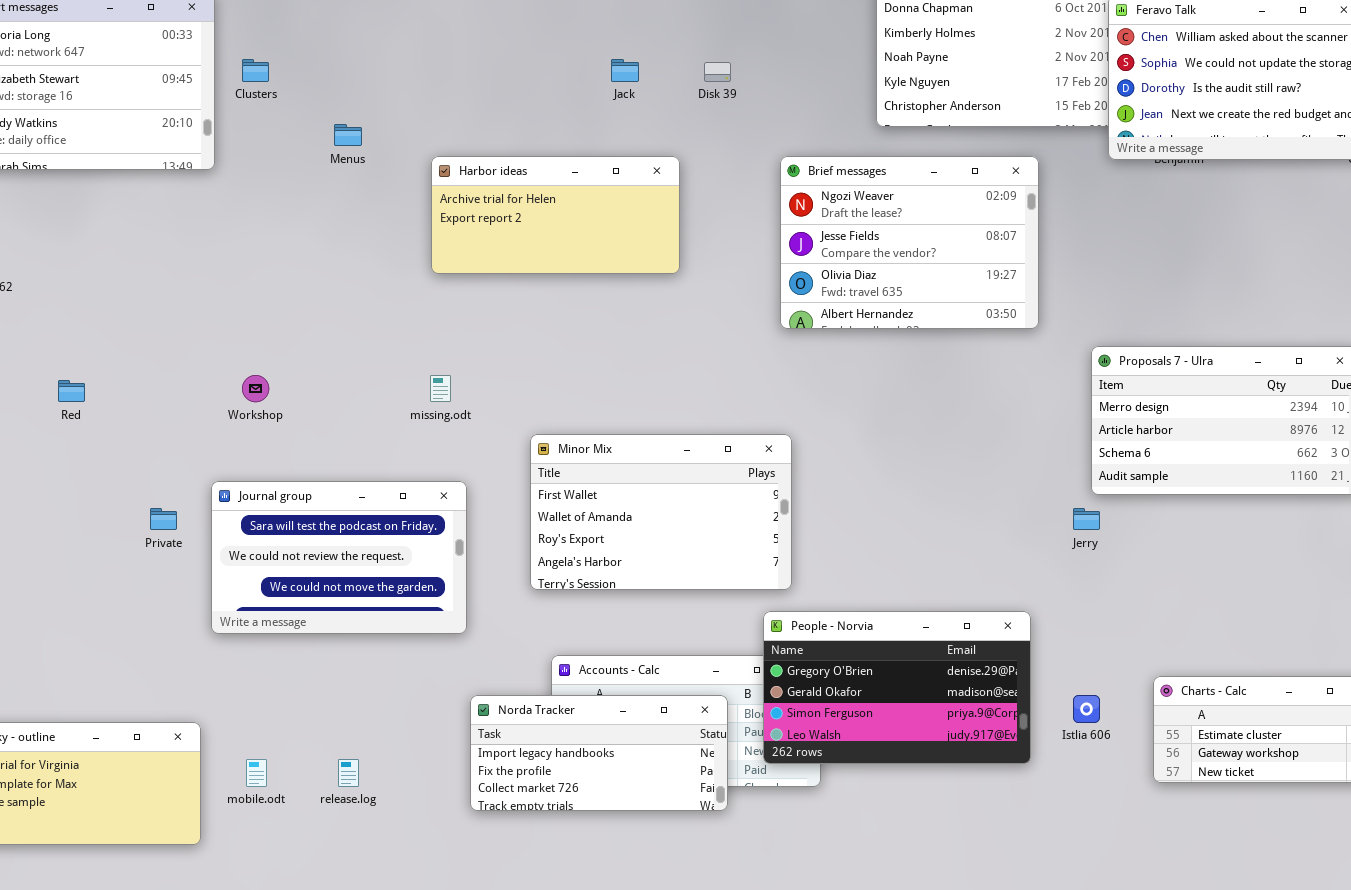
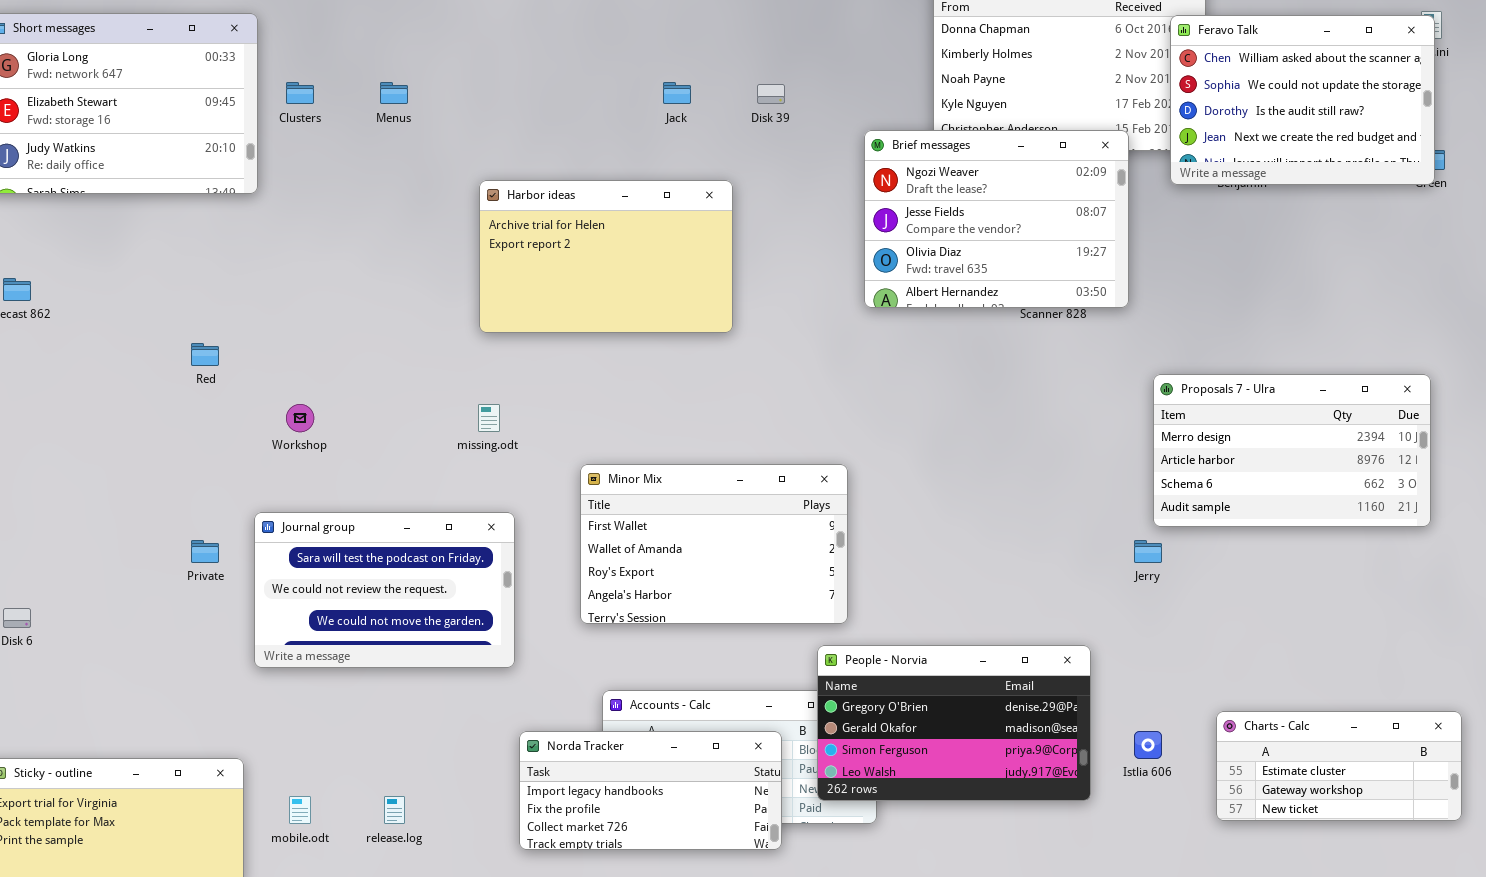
Menus: [334,124,362,146] -> [380,82,408,104], moved
Harbor ideas: [431,156,680,274] -> [479,180,733,333], resized
Brief messages: [780,156,1039,329] -> [864,130,1129,308], moved
Red: [58,380,85,402] -> [191,343,219,366], moved

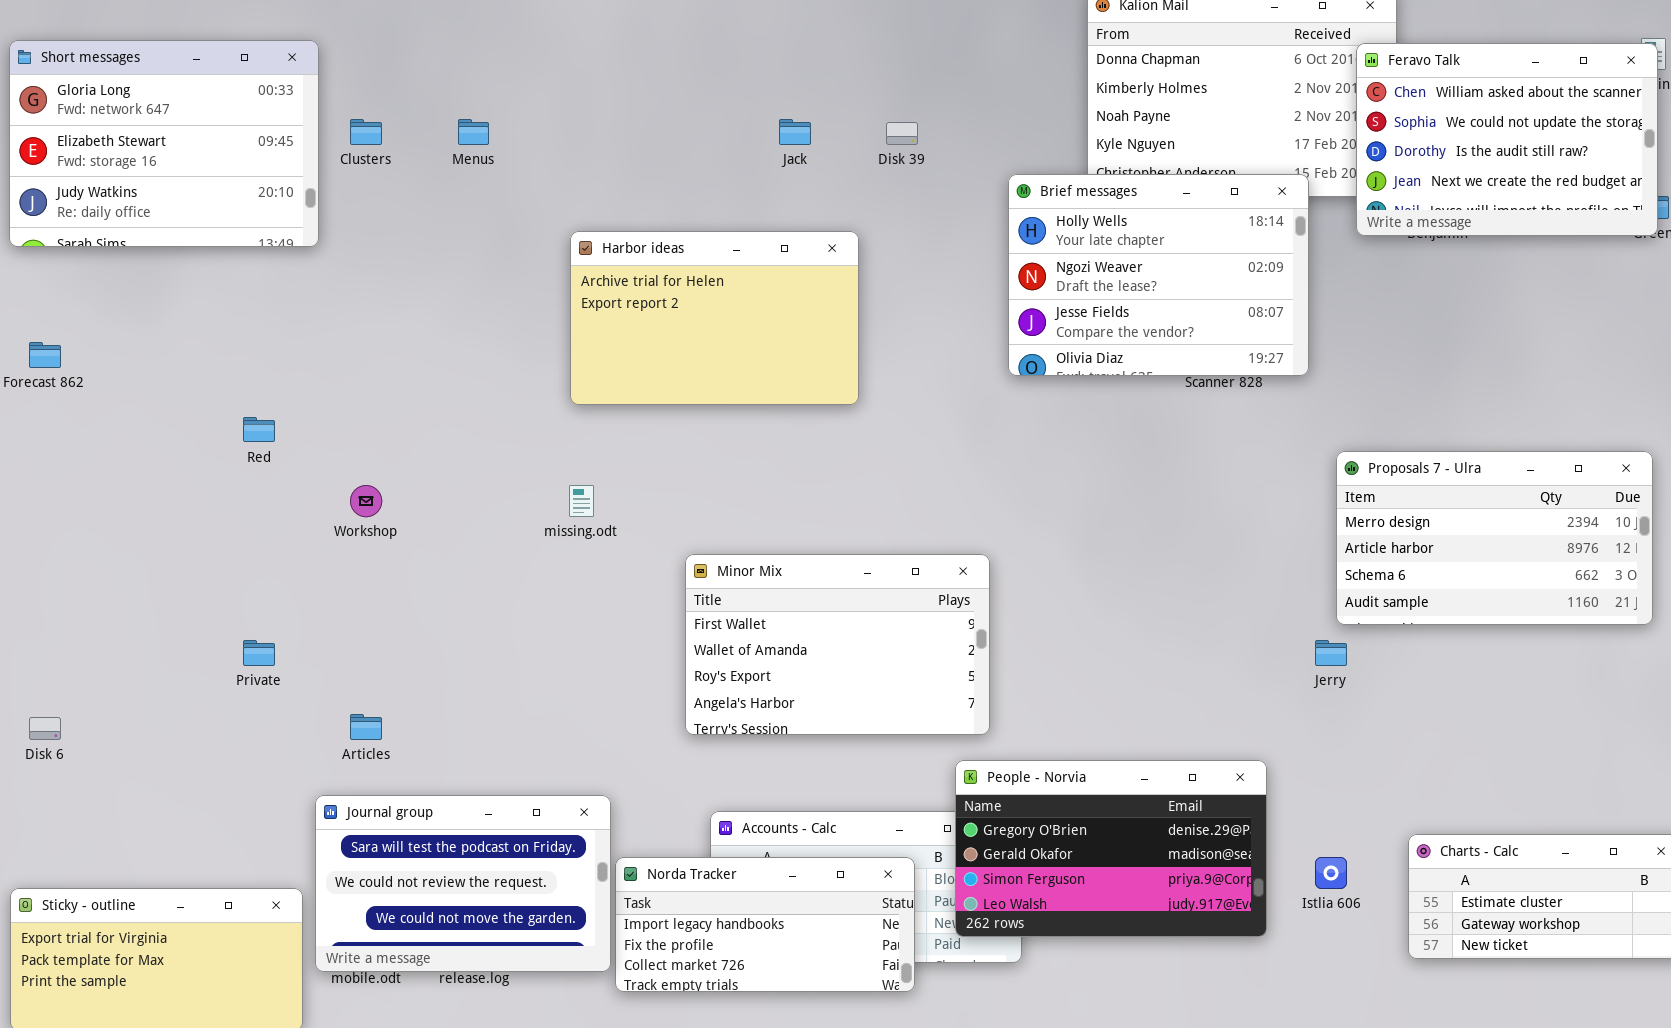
Brief messages: [864,130,1129,308] -> [1008,174,1309,376], scrolled up 1 row
Journal group: [254,512,515,668] -> [315,795,611,972], moved

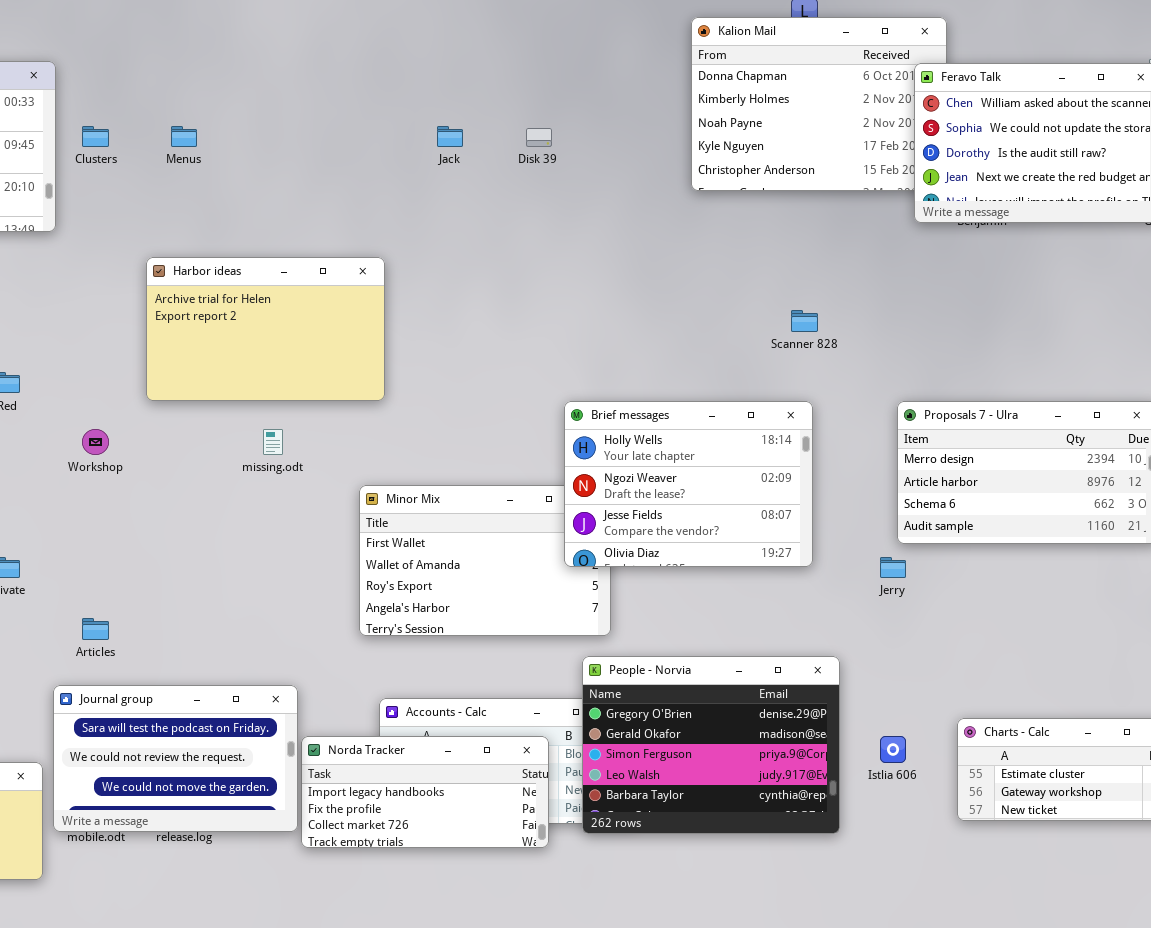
Brief messages: [1008,174,1309,376] -> [564,401,813,567], moved
Harbor ideas: [570,231,859,405] -> [146,257,385,401], moved
People - Norvia: [955,760,1267,937] -> [582,656,840,834], resized

